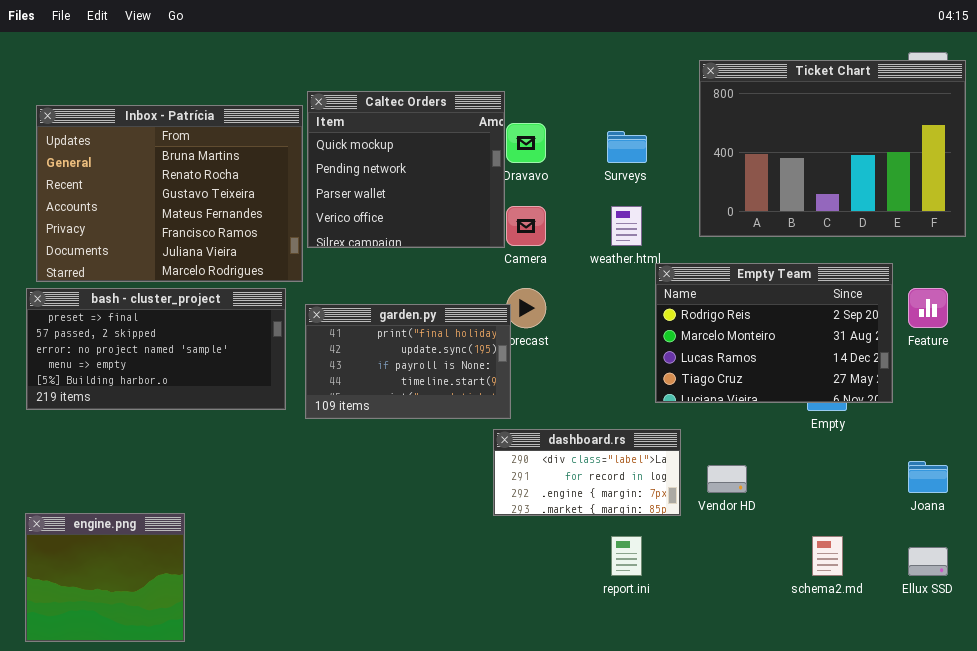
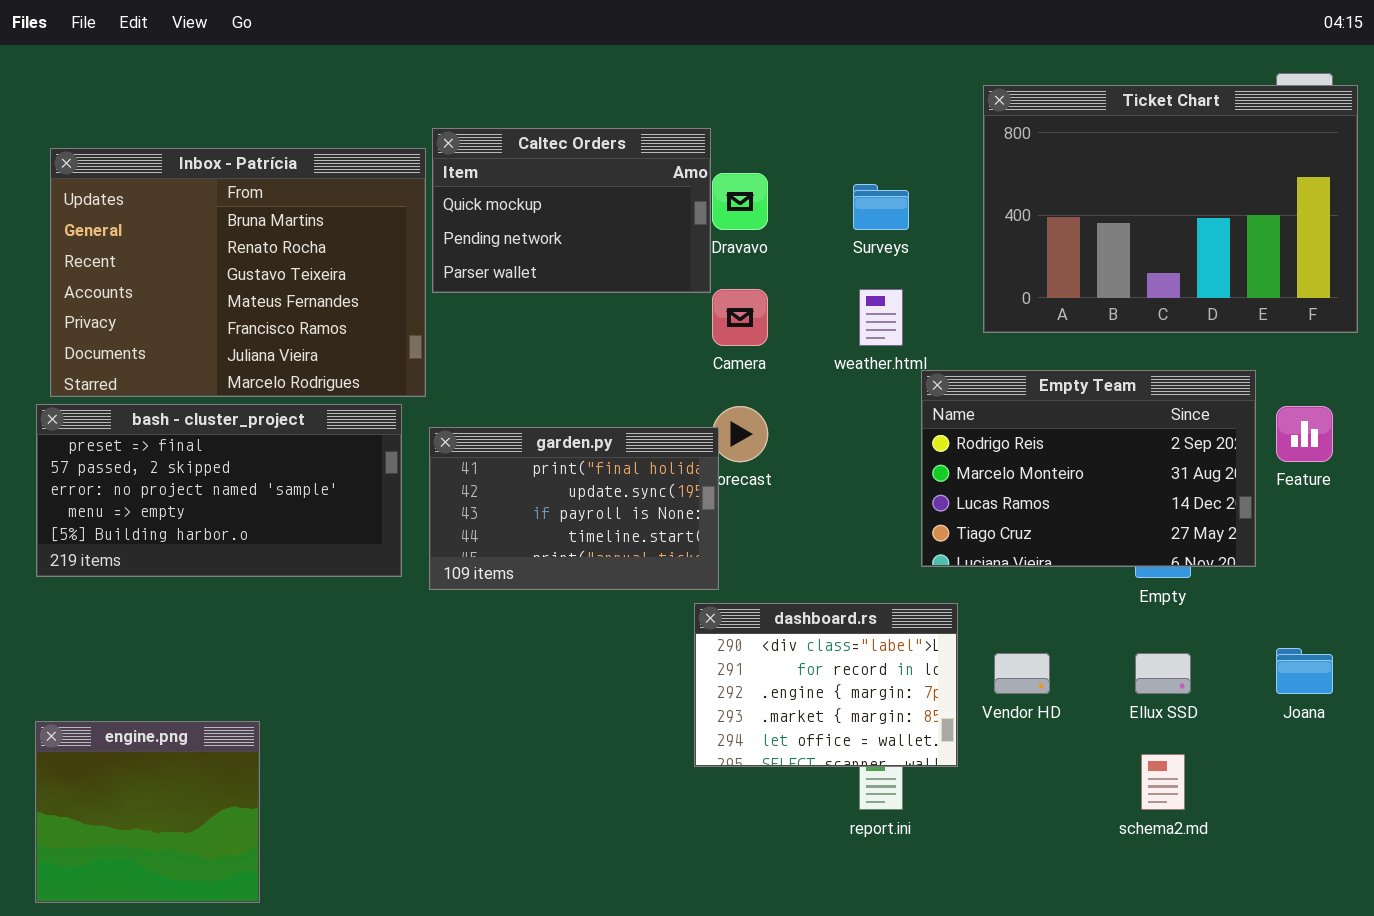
Caltec Orders: [307,91,505,248] -> [432,128,711,293], resized
dashboard.rs: [493,429,681,516] -> [694,603,958,767], resized
Ellux SSD: [908,547,948,576] -> [1135,653,1191,694], moved

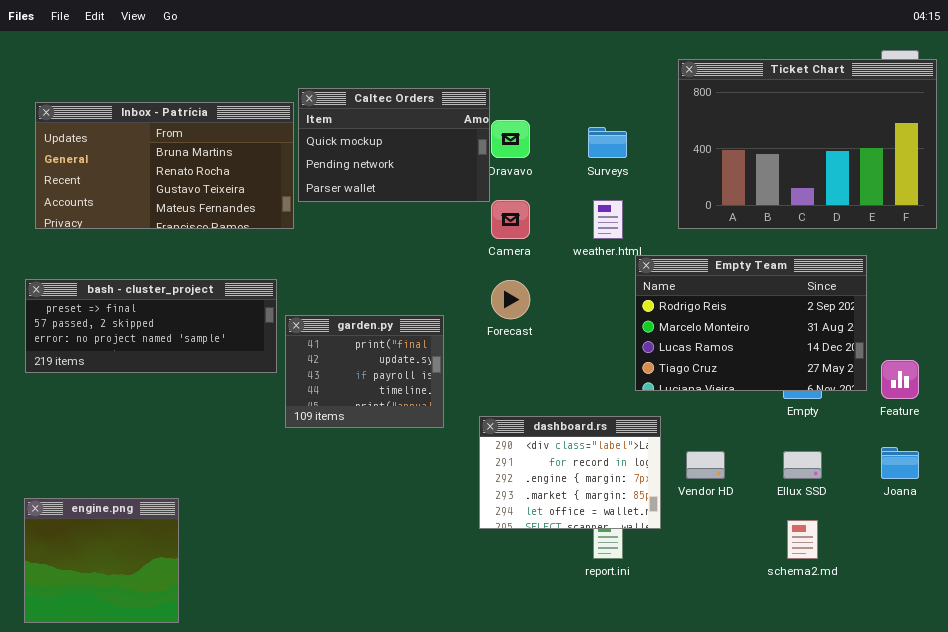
Inbox - Patrícia: [50,148,426,397] -> [35,102,294,229], resized
bash - cluster_project: [36,404,402,577] -> [25,279,277,373], resized
Feature: [1276,406,1333,462] -> [881,360,919,399], moved
garden.py: [429,427,719,590] -> [285,315,444,428], moved, resized

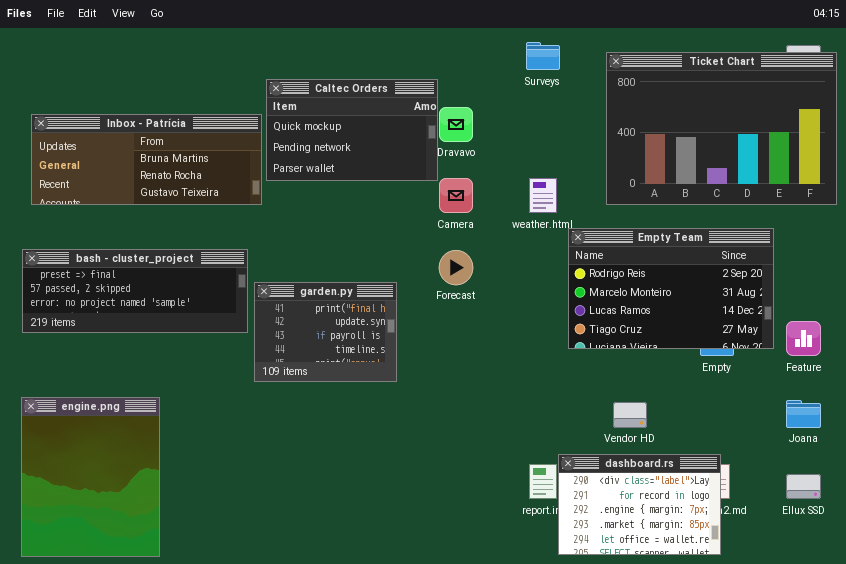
Inbox - Patrícia: [35,102,294,229] -> [31,114,262,205], resized
Surveys: [588,127,627,158] -> [526,42,560,70], moved
dashboard.rs: [479,416,661,529] -> [558,454,721,555], moved
Ellux SSD: [783,451,822,479] -> [786,474,821,499], moved
engine.png: [24,498,179,623] -> [21,397,160,557], resized

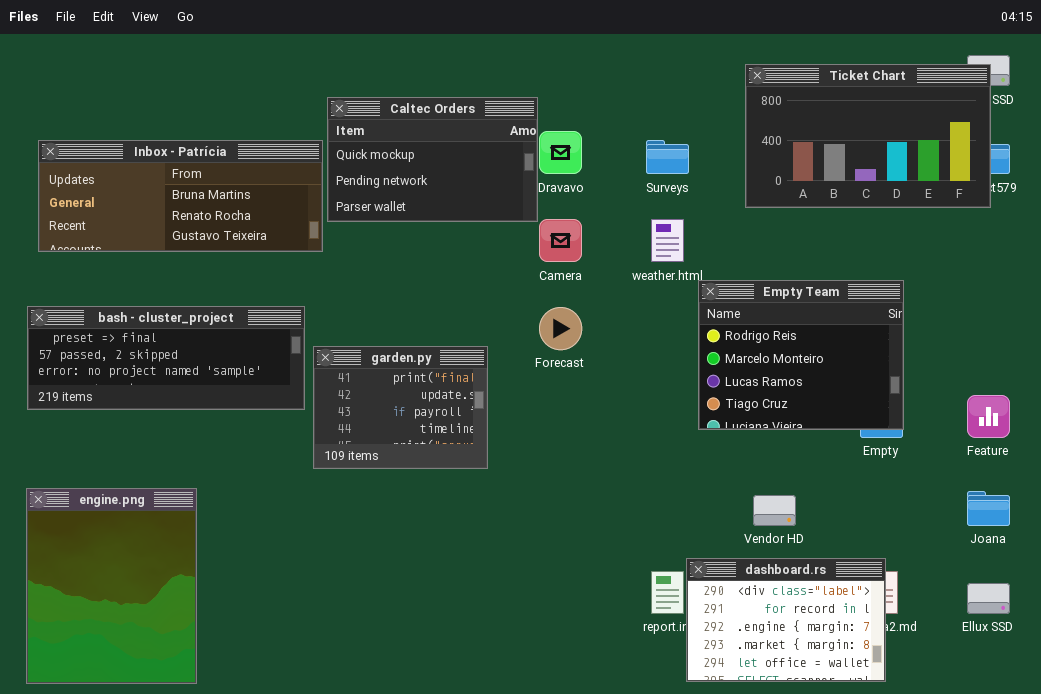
Surveys: [526,42,560,70] -> [646,140,689,174], moved
Ticket Chart: [606,52,837,205] -> [745,64,991,208], resized
Empty Team: [568,228,774,349] -> [698,280,904,430], resized

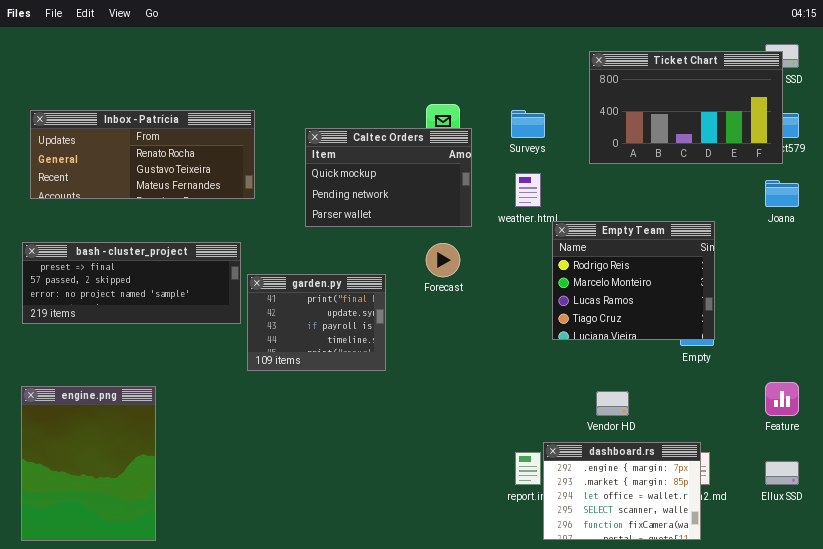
Caltec Orders: [327,97,538,222] -> [305,128,472,227], moved
Inbox - Patrícia: [38,140,323,252] -> [30,110,255,199], scrolled down 1 row
Feature: [967,395,1010,438] -> [765,382,799,416], moved
Joana: [967,491,1010,526] -> [765,180,799,207], moved
dashboard.rs: [686,558,886,682] -> [543,442,701,540], scrolled down 2 rows

